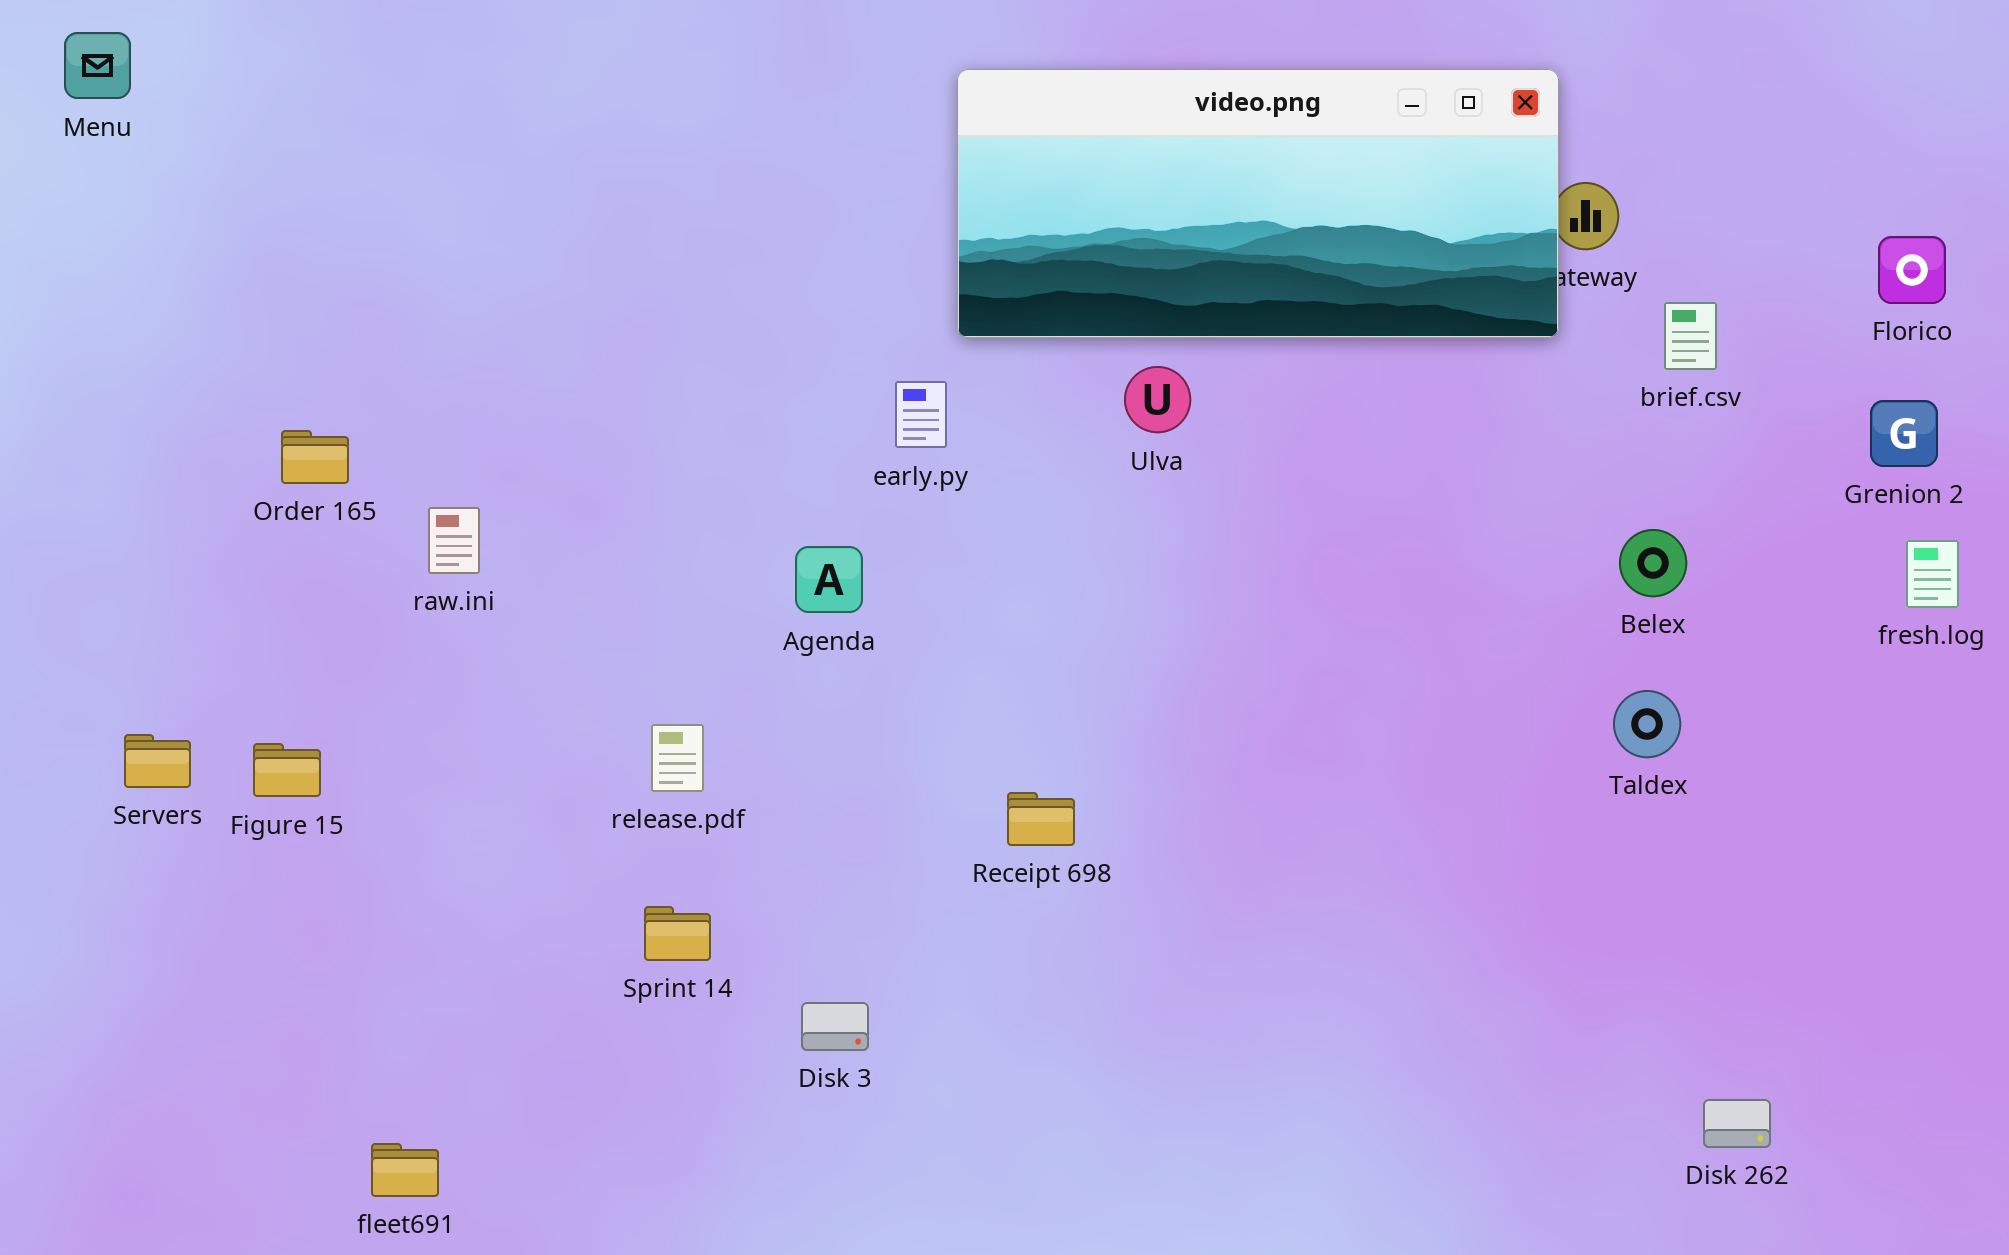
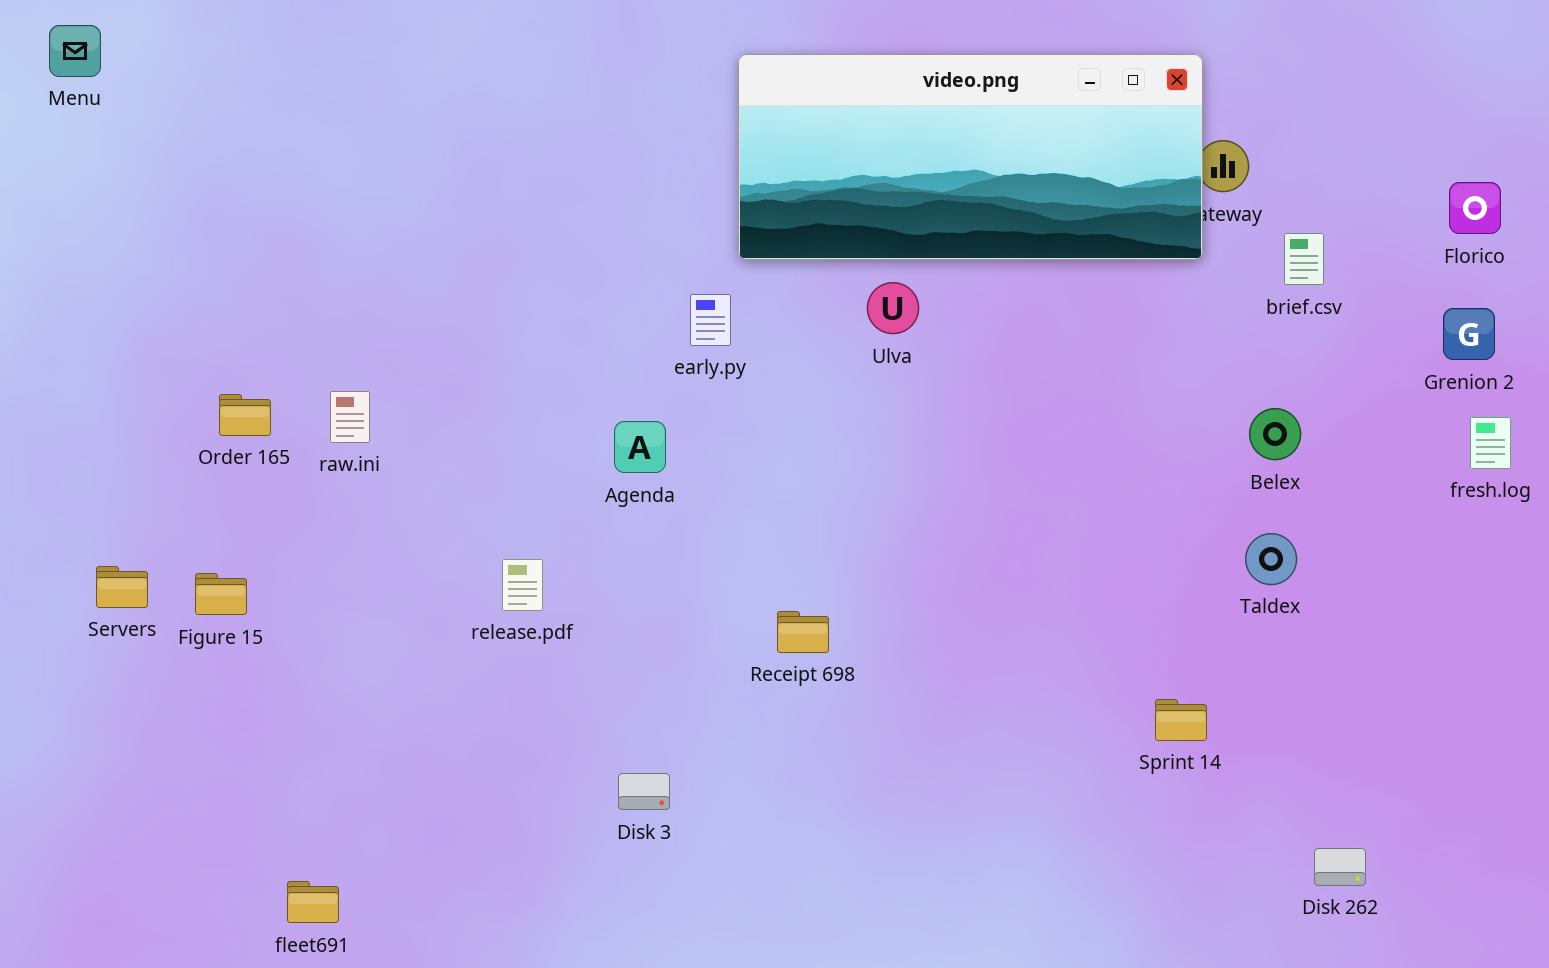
Order 165: [281,430,349,484] -> [219,394,271,436], moved
Sprint 14: [644,906,711,961] -> [1155,699,1207,741], moved

